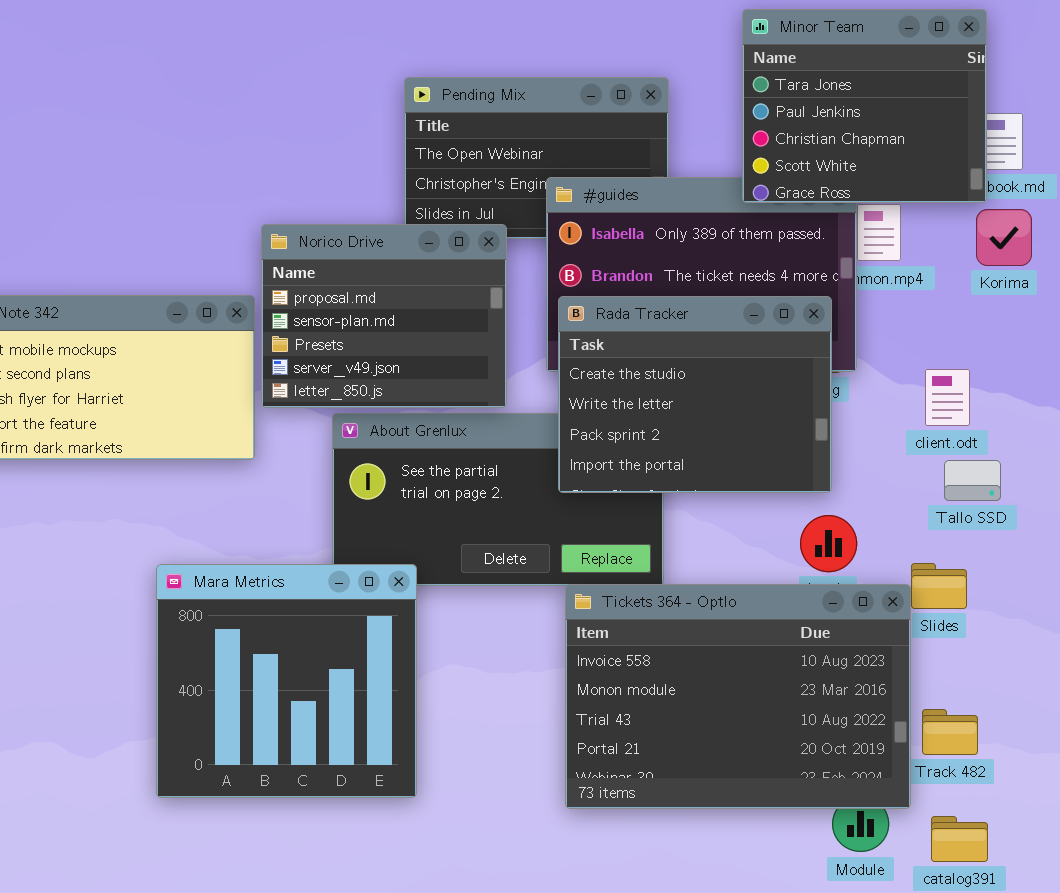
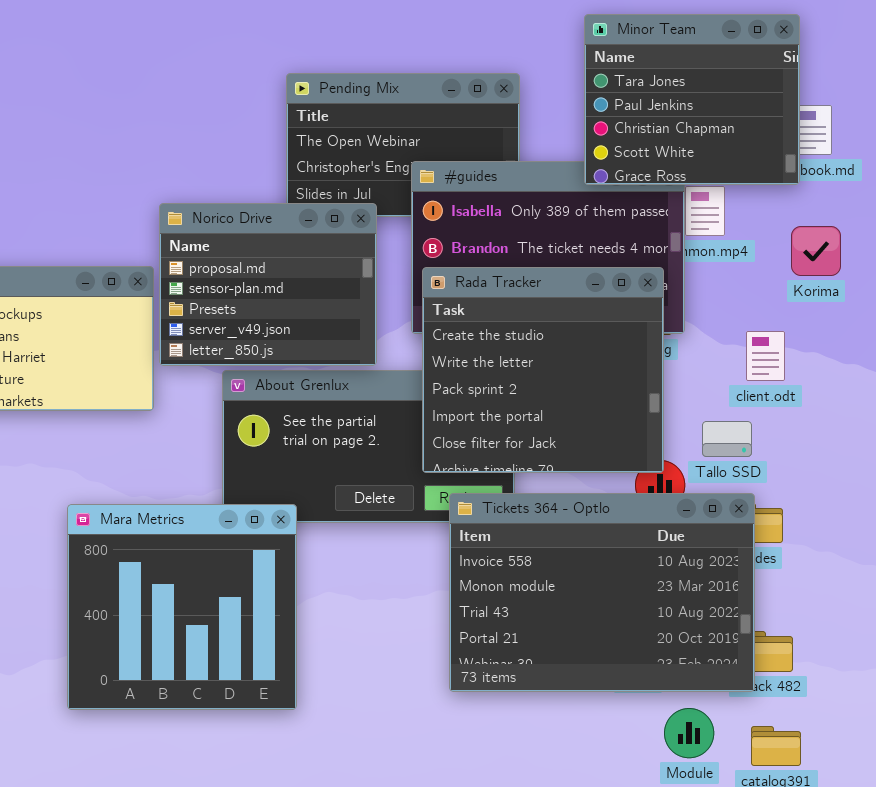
Korima: [976,209,1032,266] -> [791,226,841,276], moved
Rada Tracker: [558,296,832,493] -> [422,267,664,473], resized
Tallo SSD: [944,460,1001,501] -> [702,421,752,457], moved
Tickets 364 - Optlo: [565,584,911,809] -> [449,493,755,692], moved

